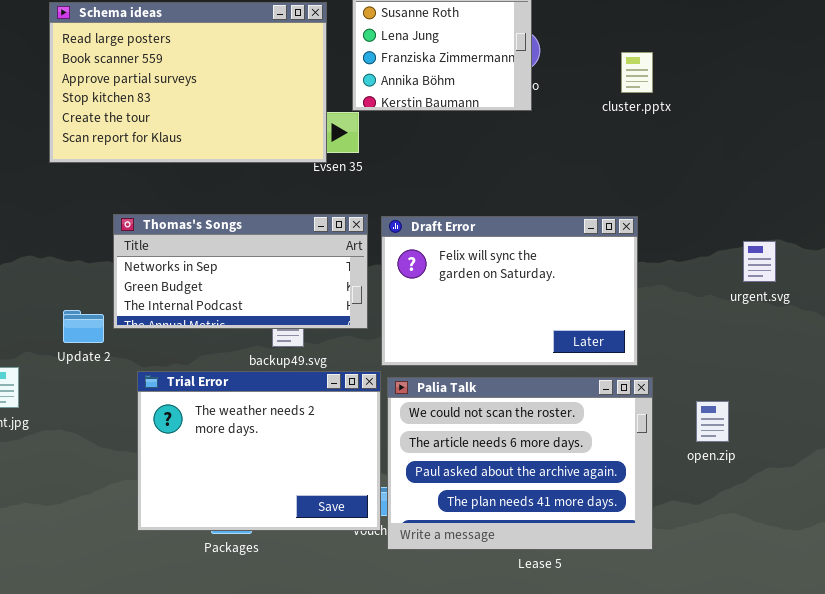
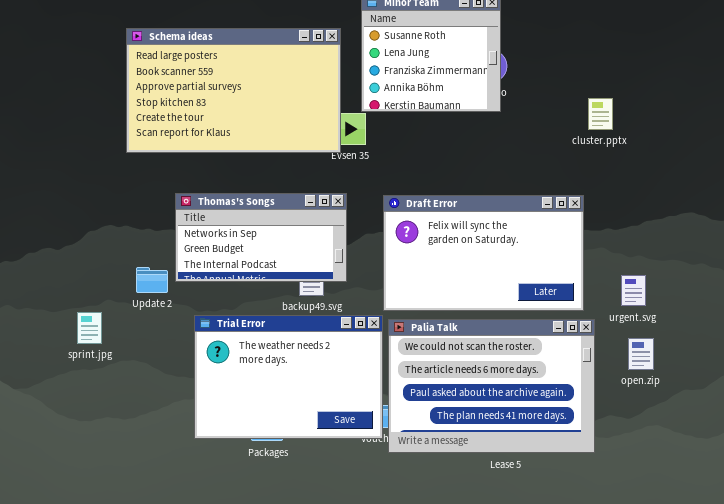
cluster.pptx: [621,52,653,93] -> [588,98,613,130], moved
Thomas's Songs: [113,214,368,329] -> [175,193,347,282], resized
urgent.svg: [743,241,776,282] -> [621,275,646,306], moved

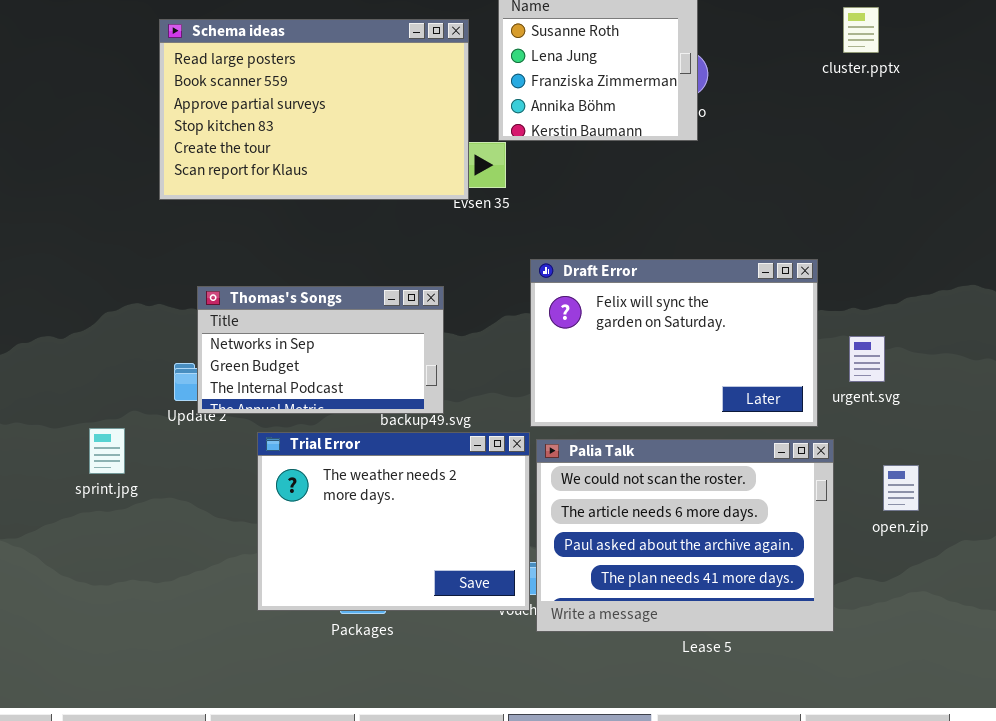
cluster.pptx: [588,98,613,130] -> [843,7,879,53], moved
Thomas's Songs: [175,193,347,282] -> [197,286,444,414], moved
urgent.svg: [621,275,646,306] -> [849,336,885,382], moved

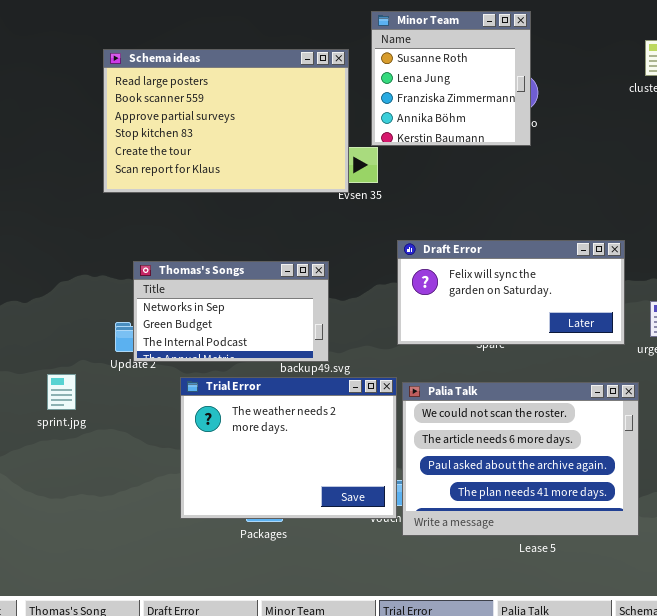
Draft Error: [530,259,818,427] -> [397,240,625,345], resized

